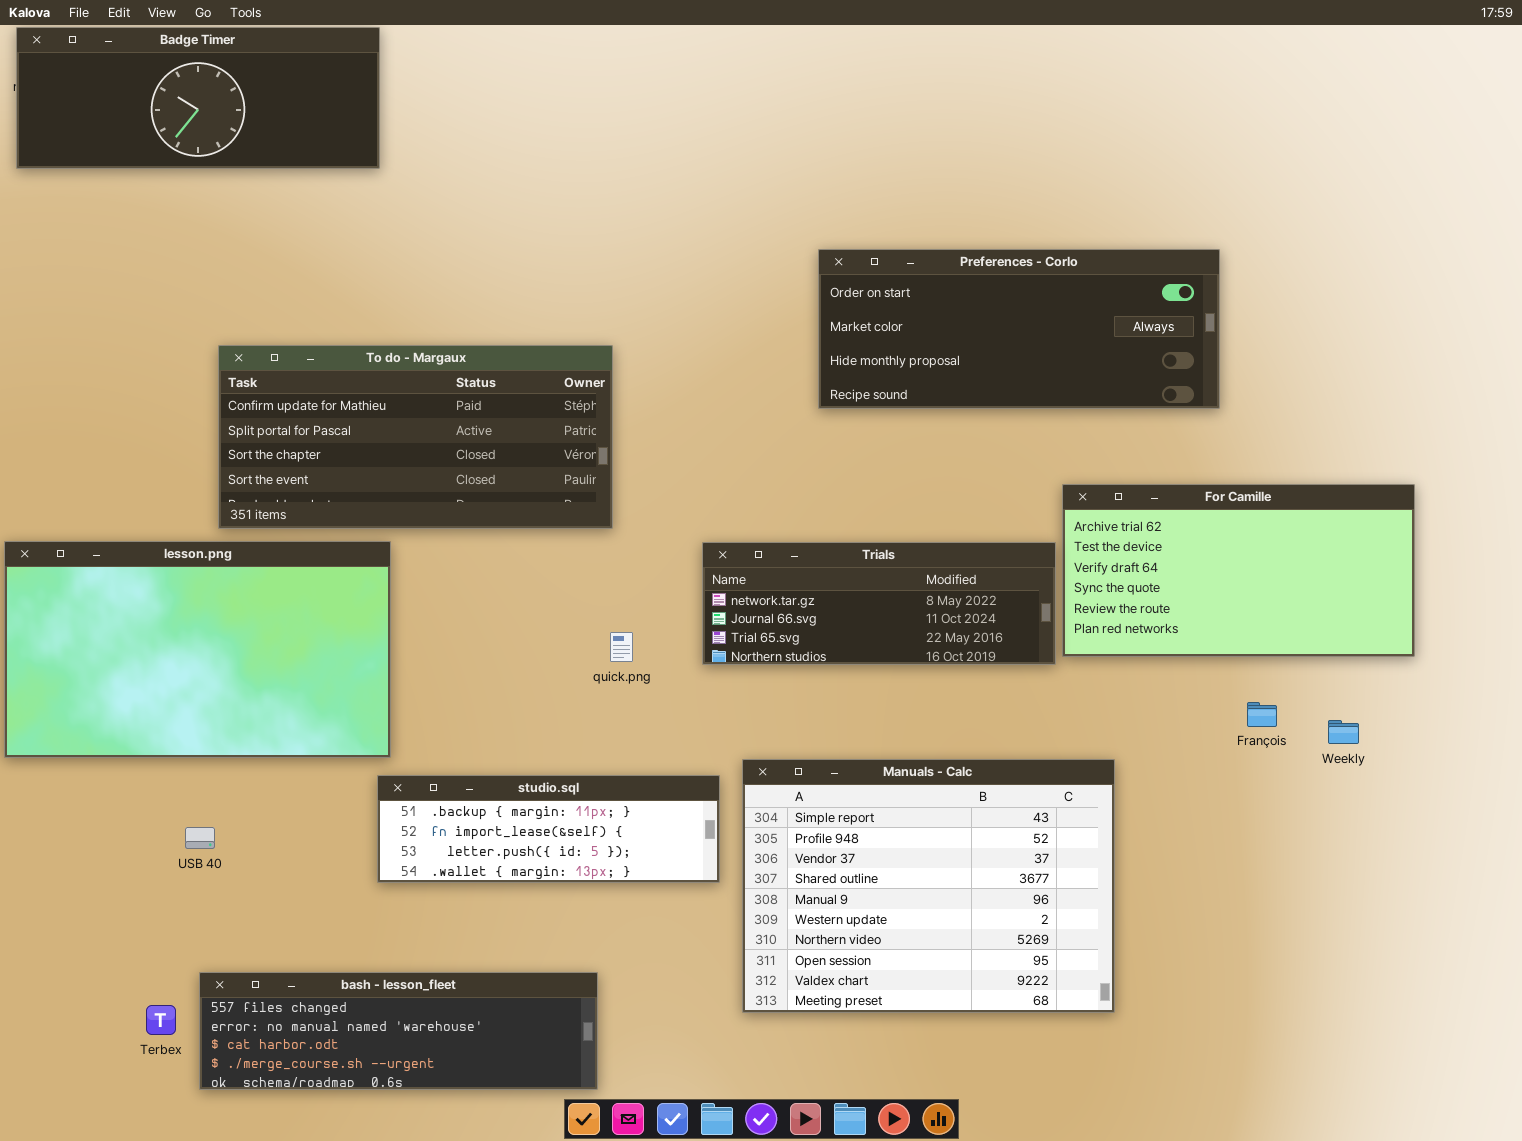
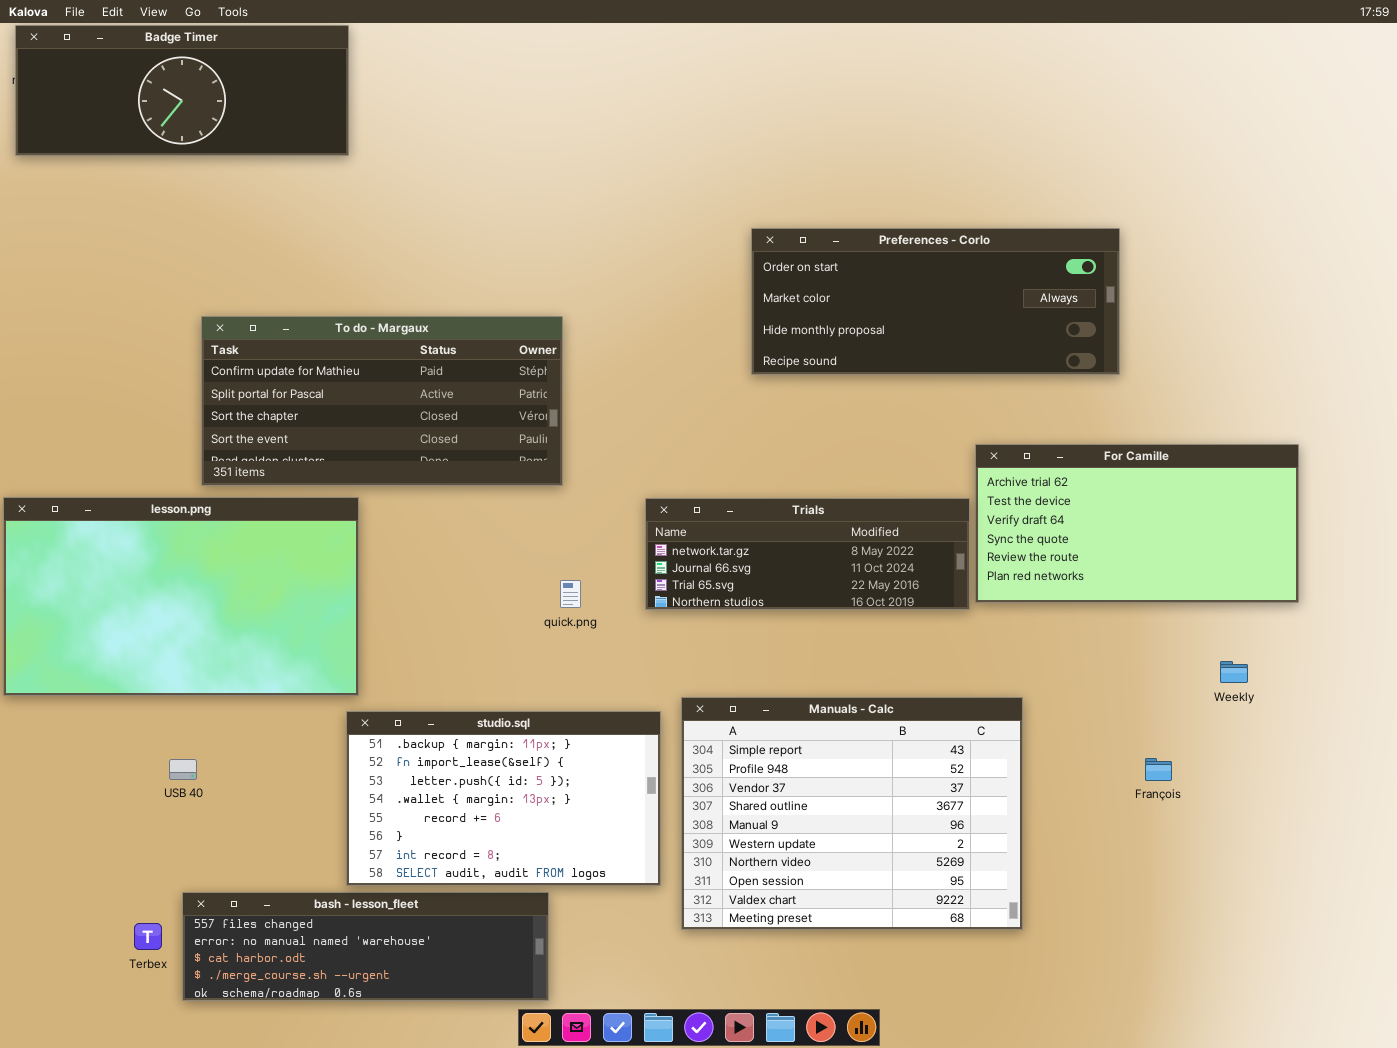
François: [1247,702,1277,727] -> [1145,758,1172,781], moved
studio.sql: [377,775,720,883] -> [346,711,661,886], resized

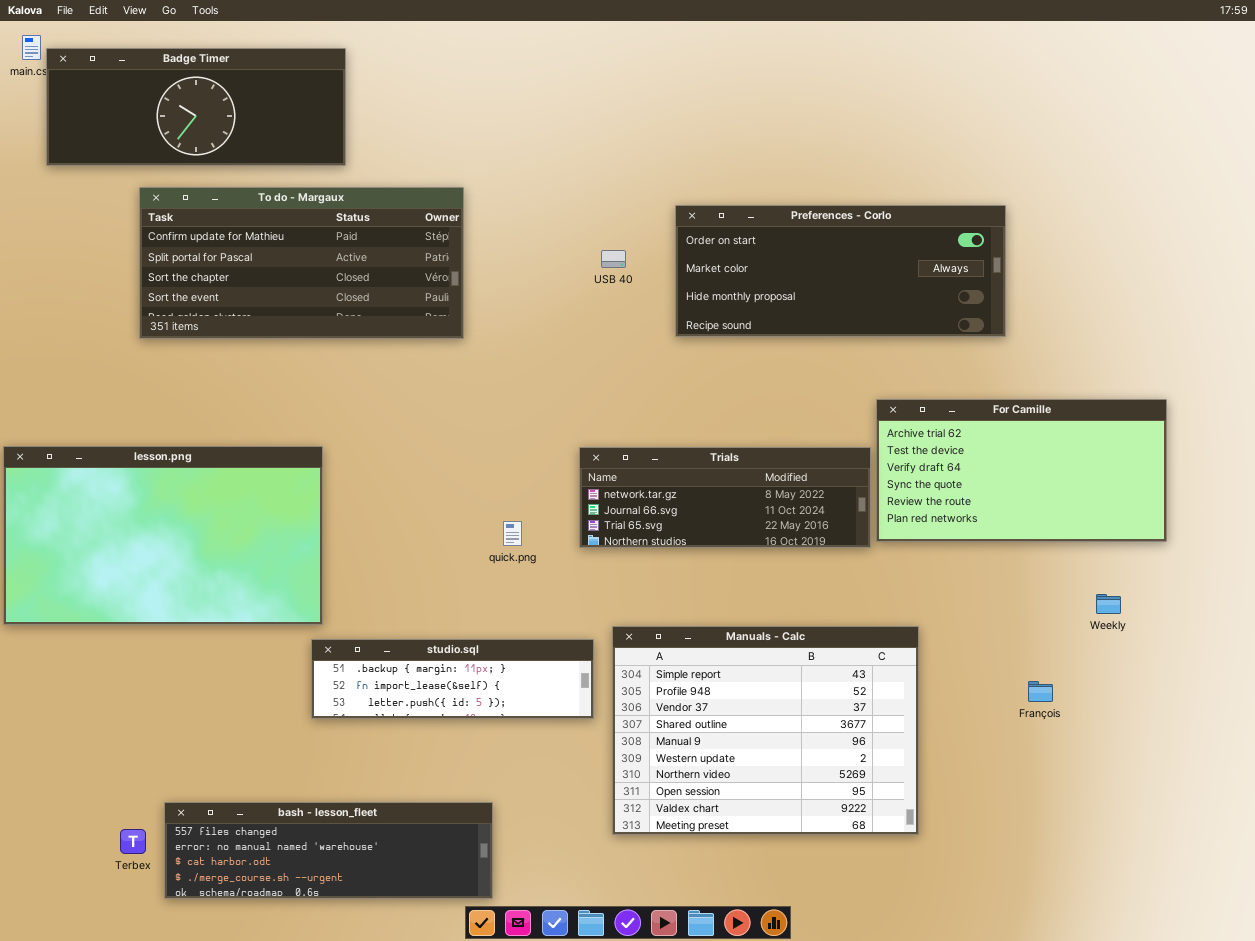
Badge Timer: [15,25,349,156] -> [46,48,346,166], moved
To do - Margaux: [201,316,563,486] -> [139,187,464,339], moved
studio.sql: [346,711,661,886] -> [311,639,594,719], resized
USB 40: [169,759,197,780] -> [601,250,626,268], moved

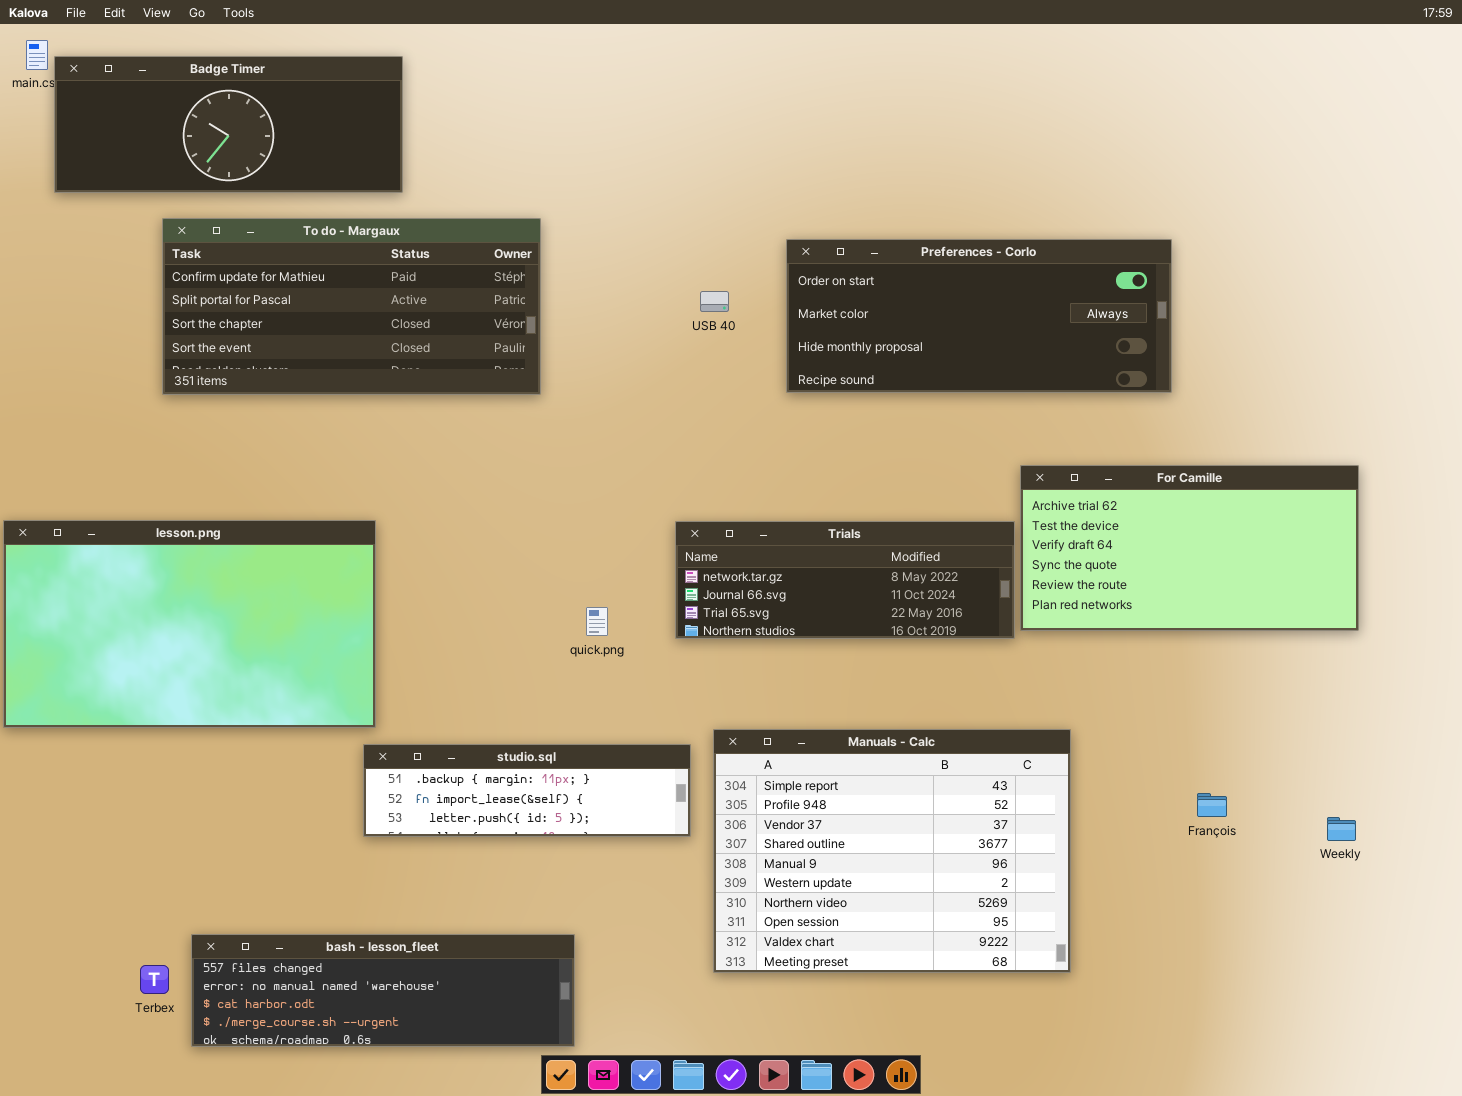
Weekly: [1096,594,1121,614] -> [1327,817,1356,841], moved

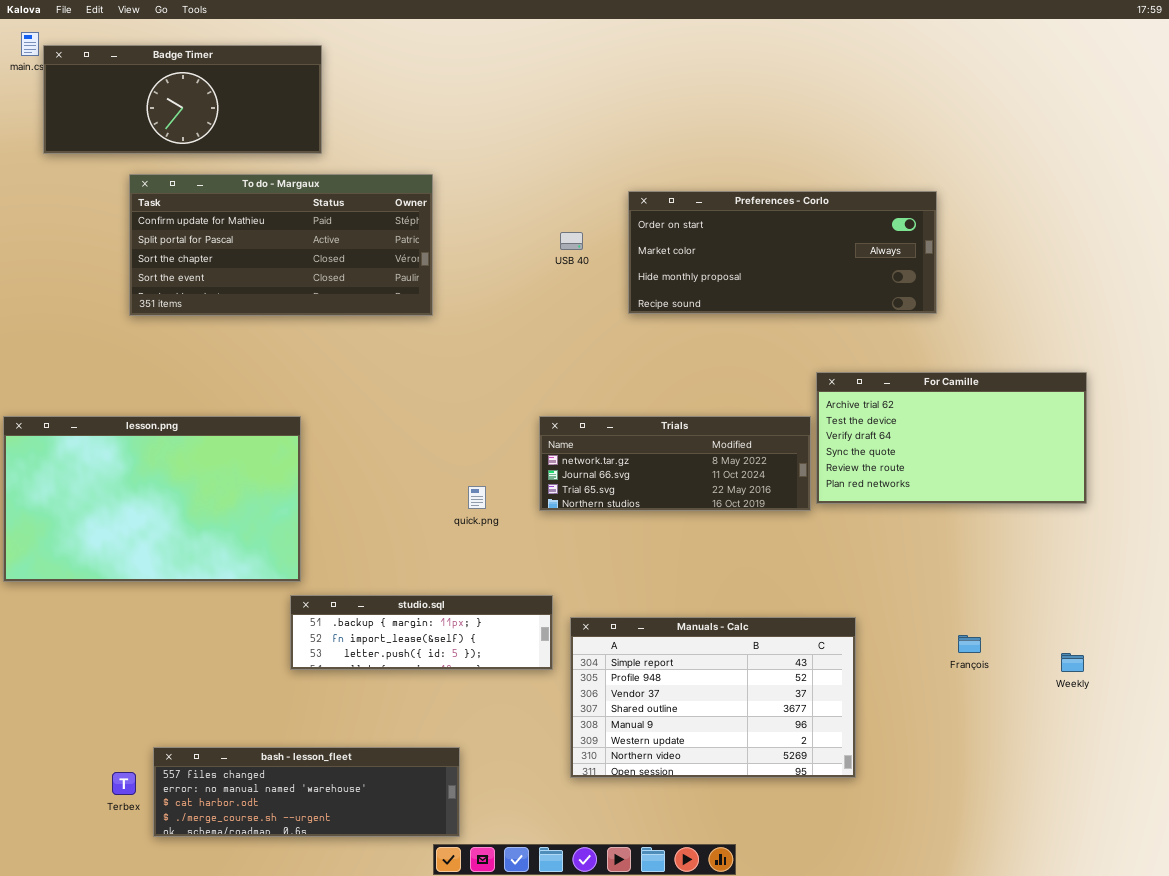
Manuals - Calc: [713,729,1071,973] -> [570,617,856,778], resized

